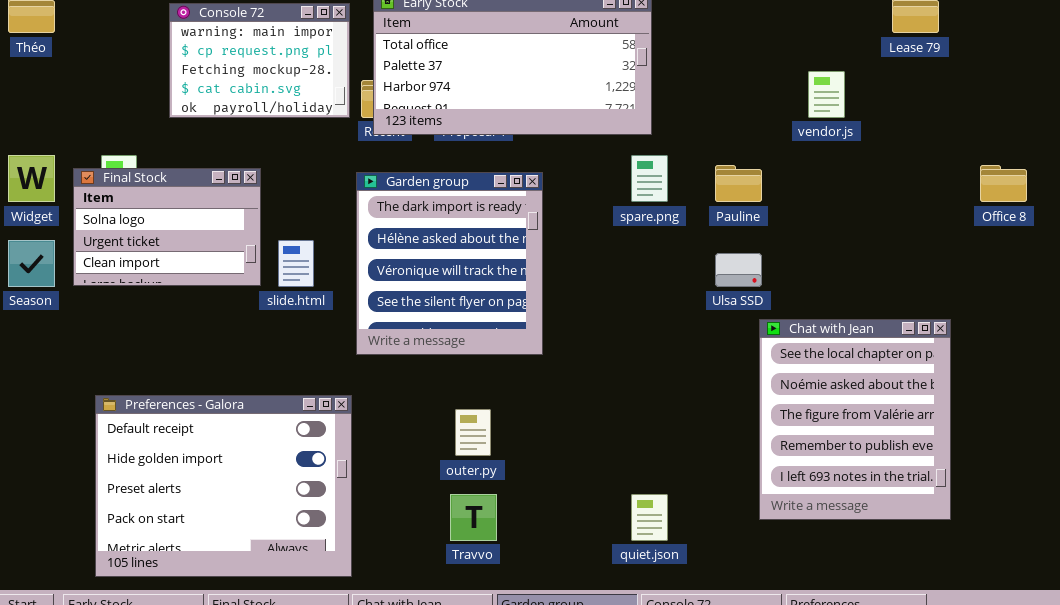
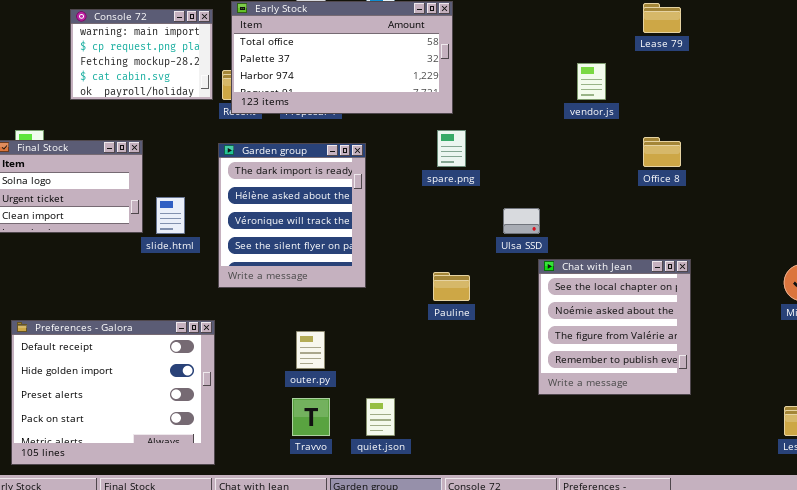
Pauline: [715,165,762,202] -> [433,272,470,301], moved
Office 8: [980,165,1027,202] -> [643,137,681,167], moved
Chat with Jean: [759,319,951,520] -> [538,259,691,395], resized
quiet.json: [631,494,668,541] -> [366,398,395,436], moved

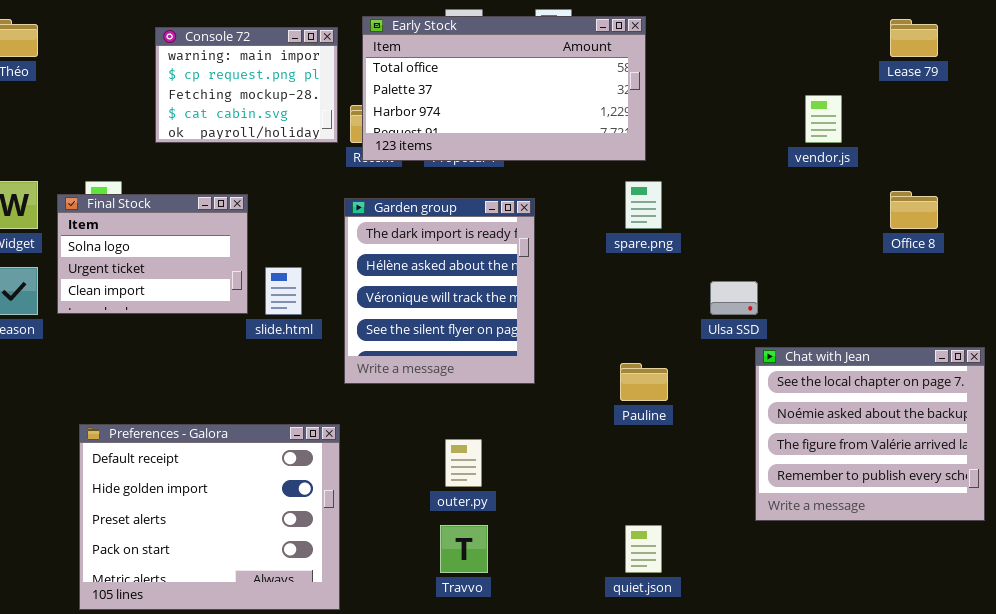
Chat with Jean: [538,259,691,395] -> [755,347,985,521], resized
quiet.json: [366,398,395,436] -> [625,525,662,573], moved

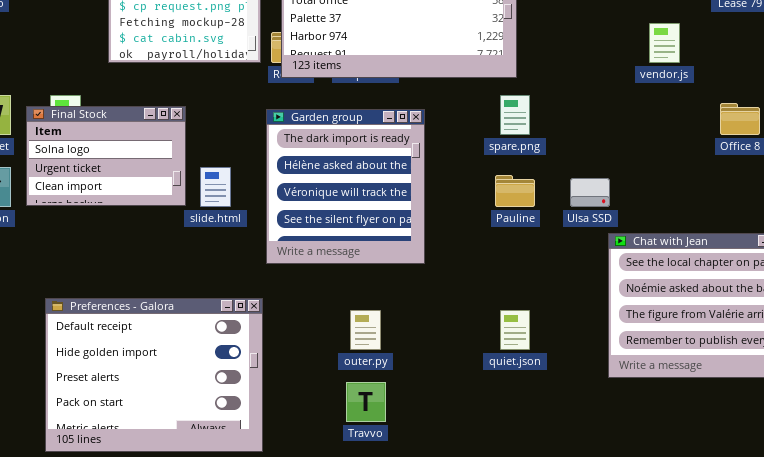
Pauline: [620,363,668,401] -> [495,175,535,207], moved
quiet.json: [625,525,662,573] -> [500,310,530,350], moved

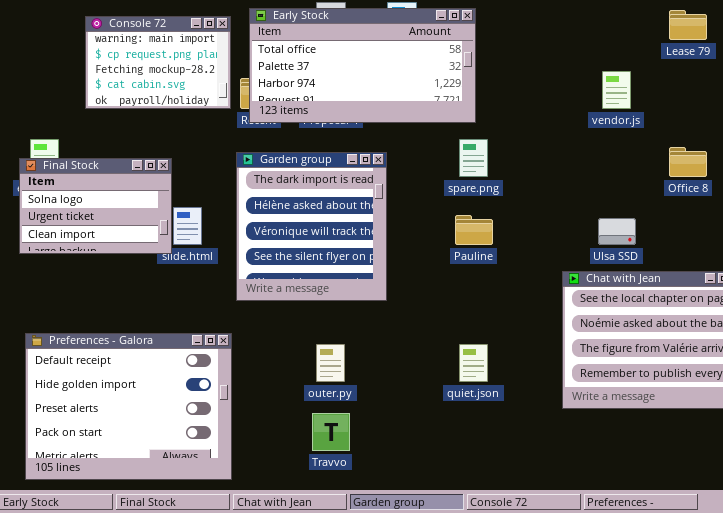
Final Stock: [26,106,186,206] -> [19,158,172,254], moved
Ulsa SSD: [570,178,610,207] -> [598,218,636,245], moved

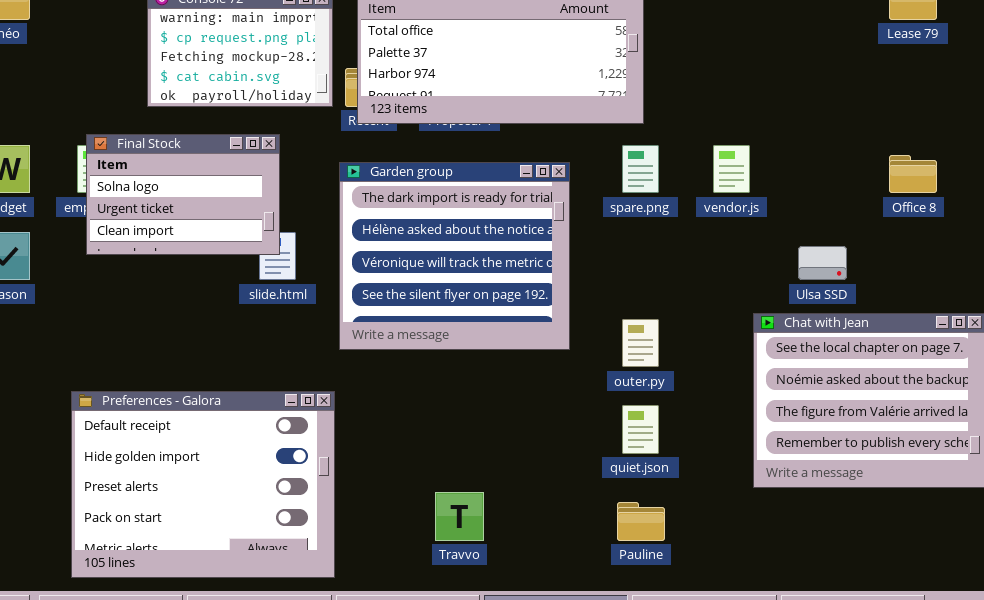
vendor.js: [602,71,631,109] -> [713,145,750,193], moved
Garden group: [236,152,387,301] -> [339,162,570,350], resized
Final Stock: [19,158,172,254] -> [86,134,280,255], moved
Pauline: [455,215,493,245] -> [617,502,665,541], moved
outer.py: [316,344,345,382] -> [622,319,659,367], moved

